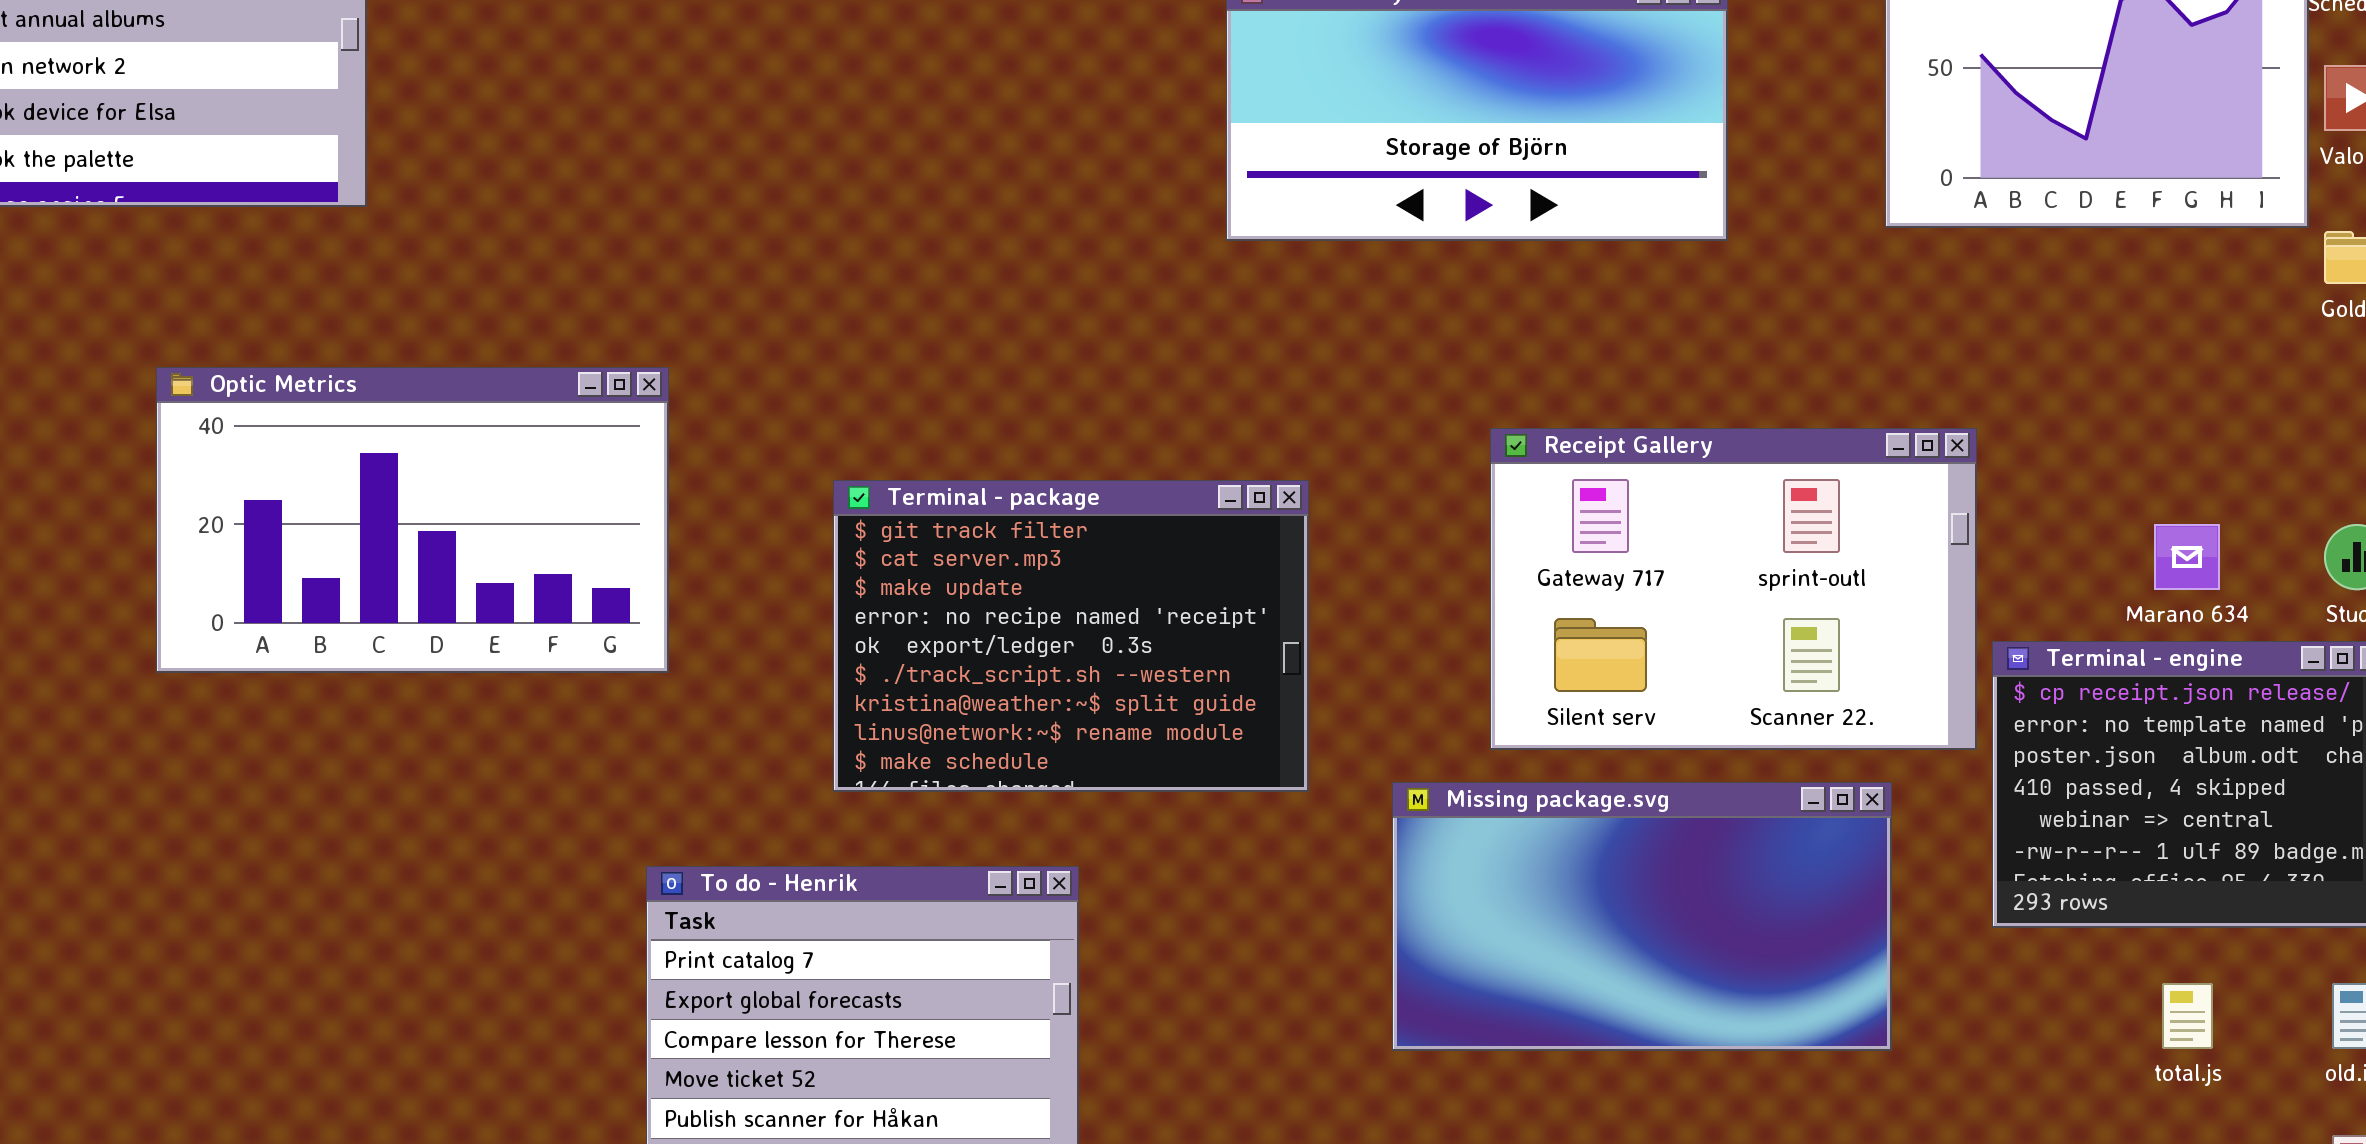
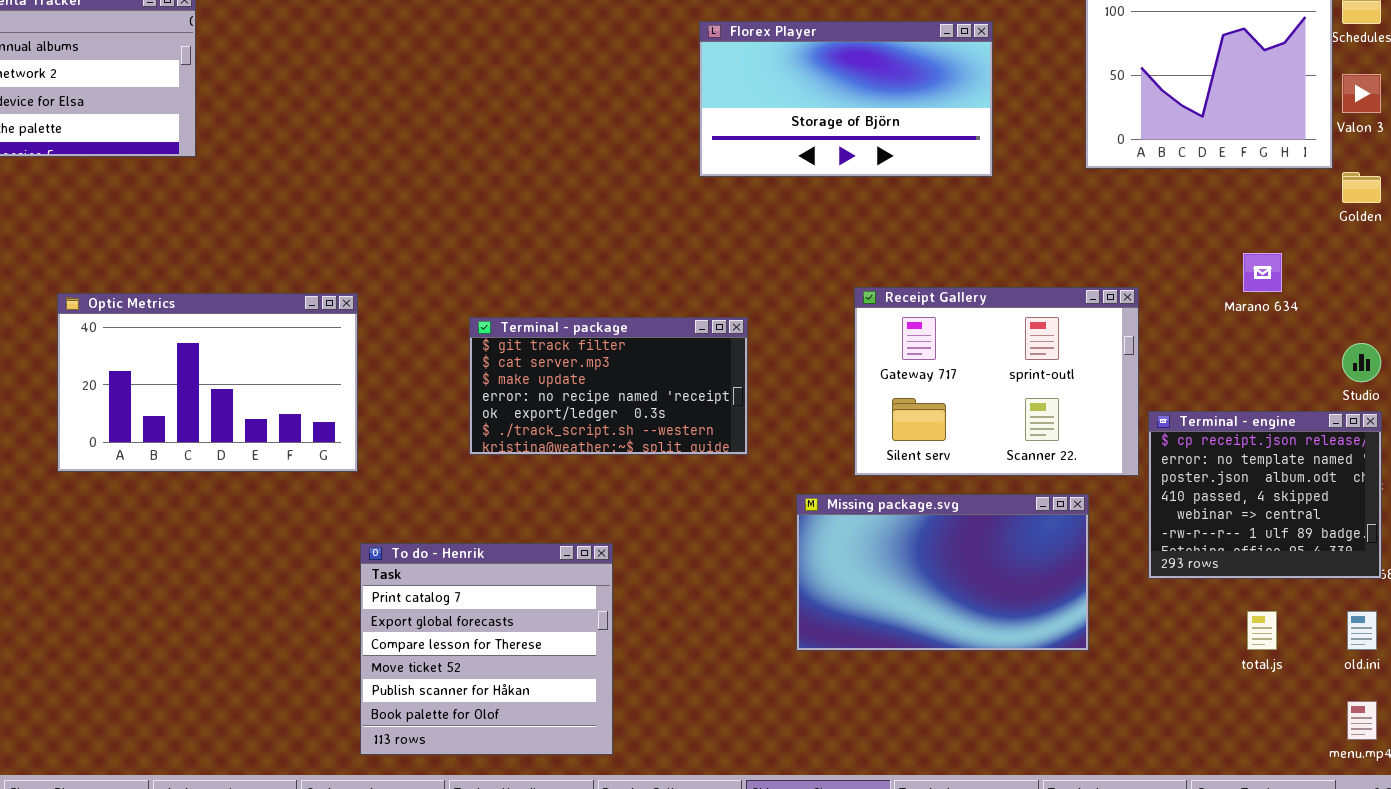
Optic Metrics: [156,367,669,673] -> [57,293,358,472], moved
Terminal - package: [833,480,1309,792] -> [469,317,748,455], resized
Marano 634: [2154,524,2220,590] -> [1243,253,1282,292], moved

